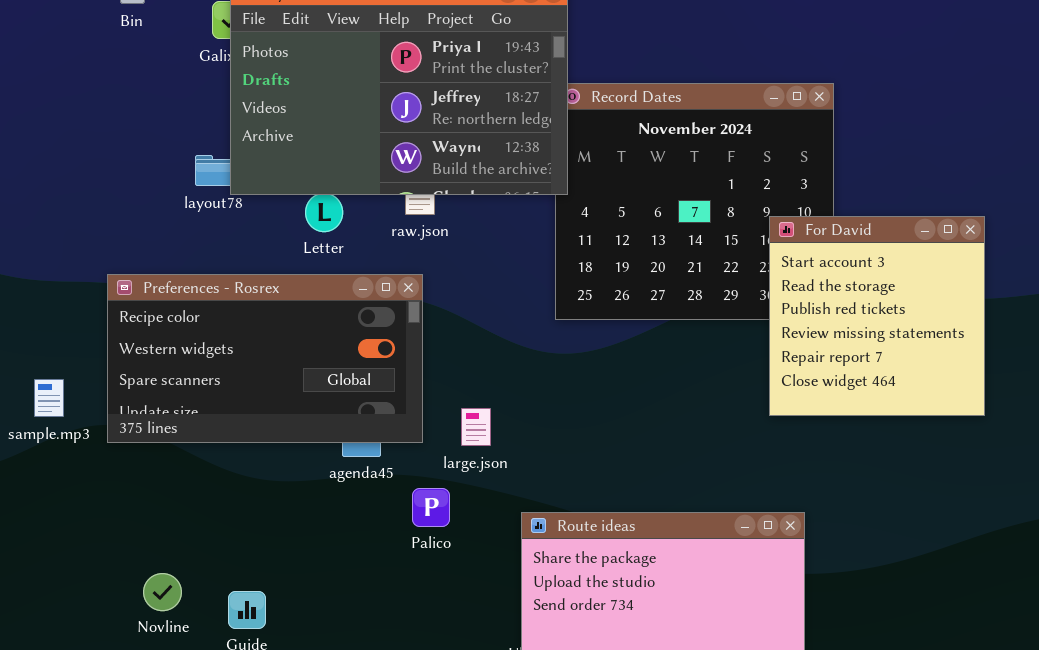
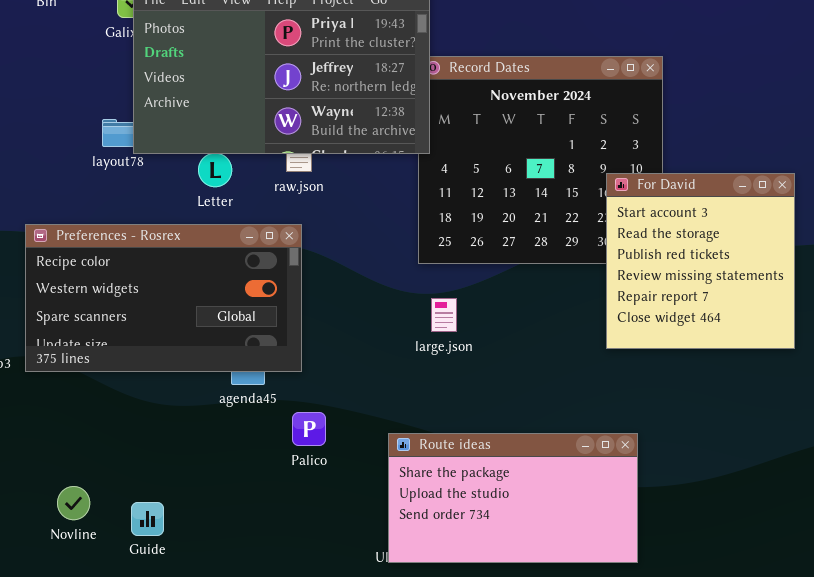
large.json: [461,408,491,446] -> [431,298,457,332], moved

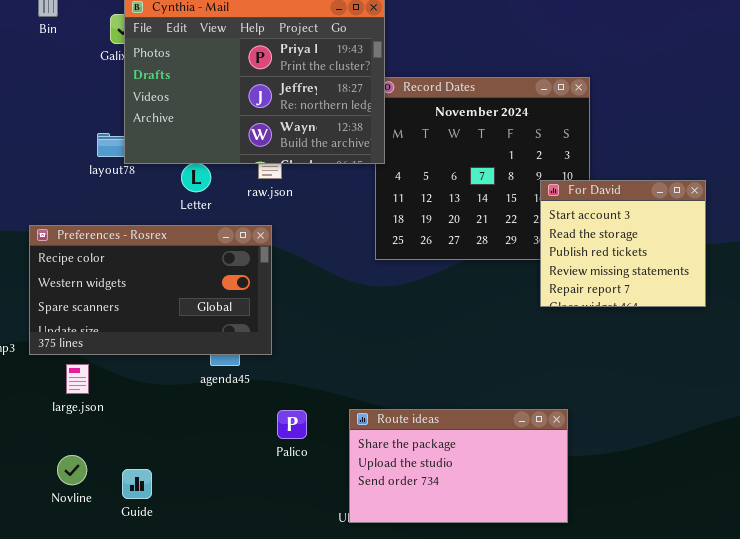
For David: [606,173,795,349] -> [540,180,706,307], resized
large.json: [431,298,457,332] -> [66,364,89,394], moved
Palico: [292,412,326,446] -> [277,410,307,439], moved

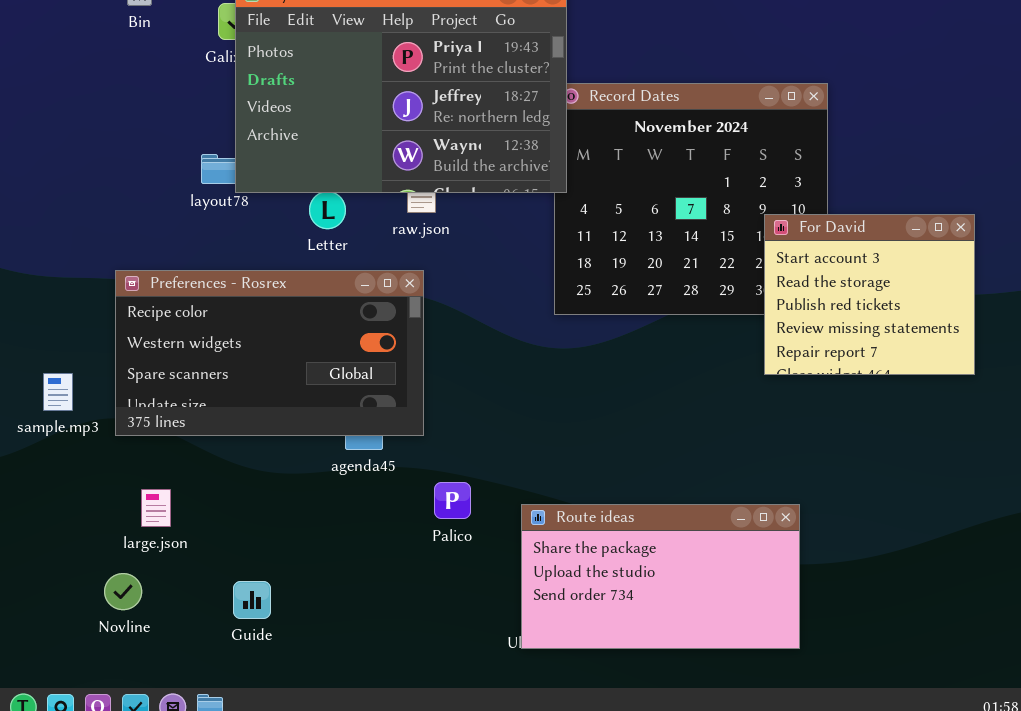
large.json: [66,364,89,394] -> [141,489,171,527], moved
Palico: [277,410,307,439] -> [434,482,471,519], moved
Novline: [57,455,87,485] -> [104,573,142,610], moved

